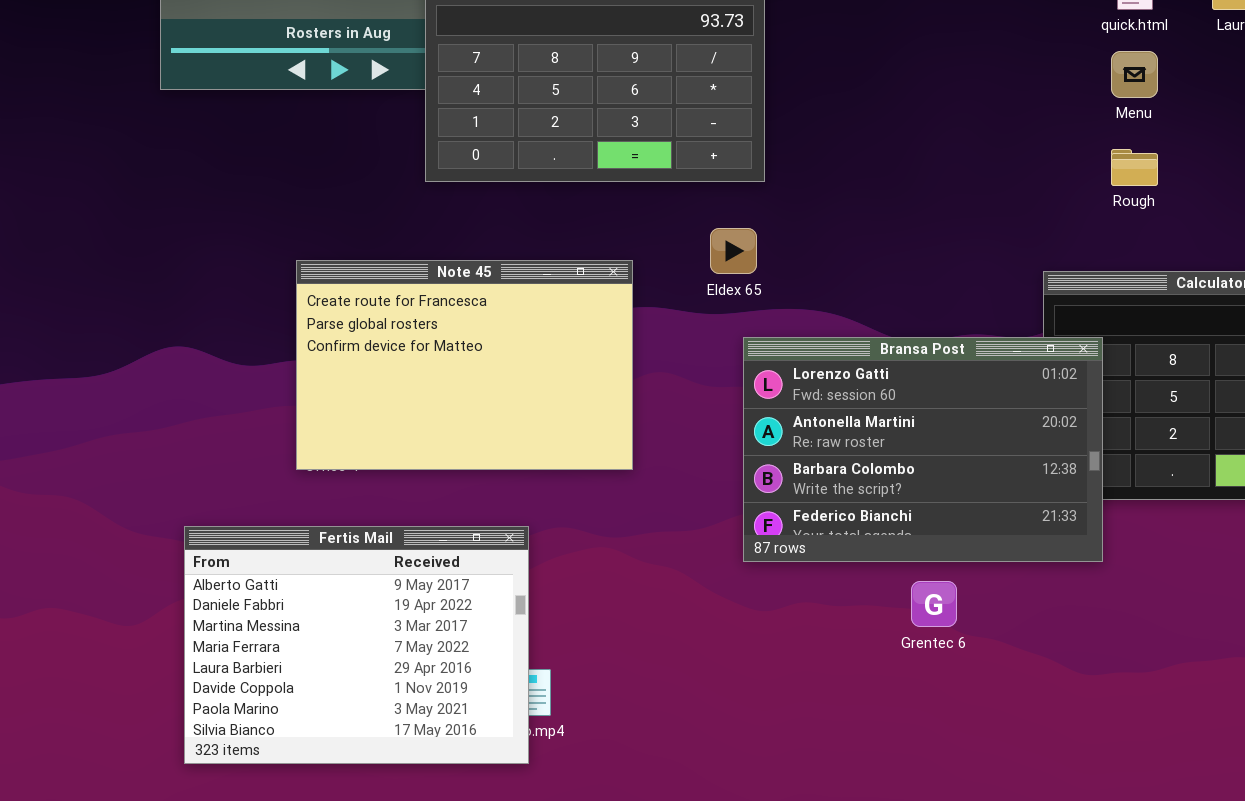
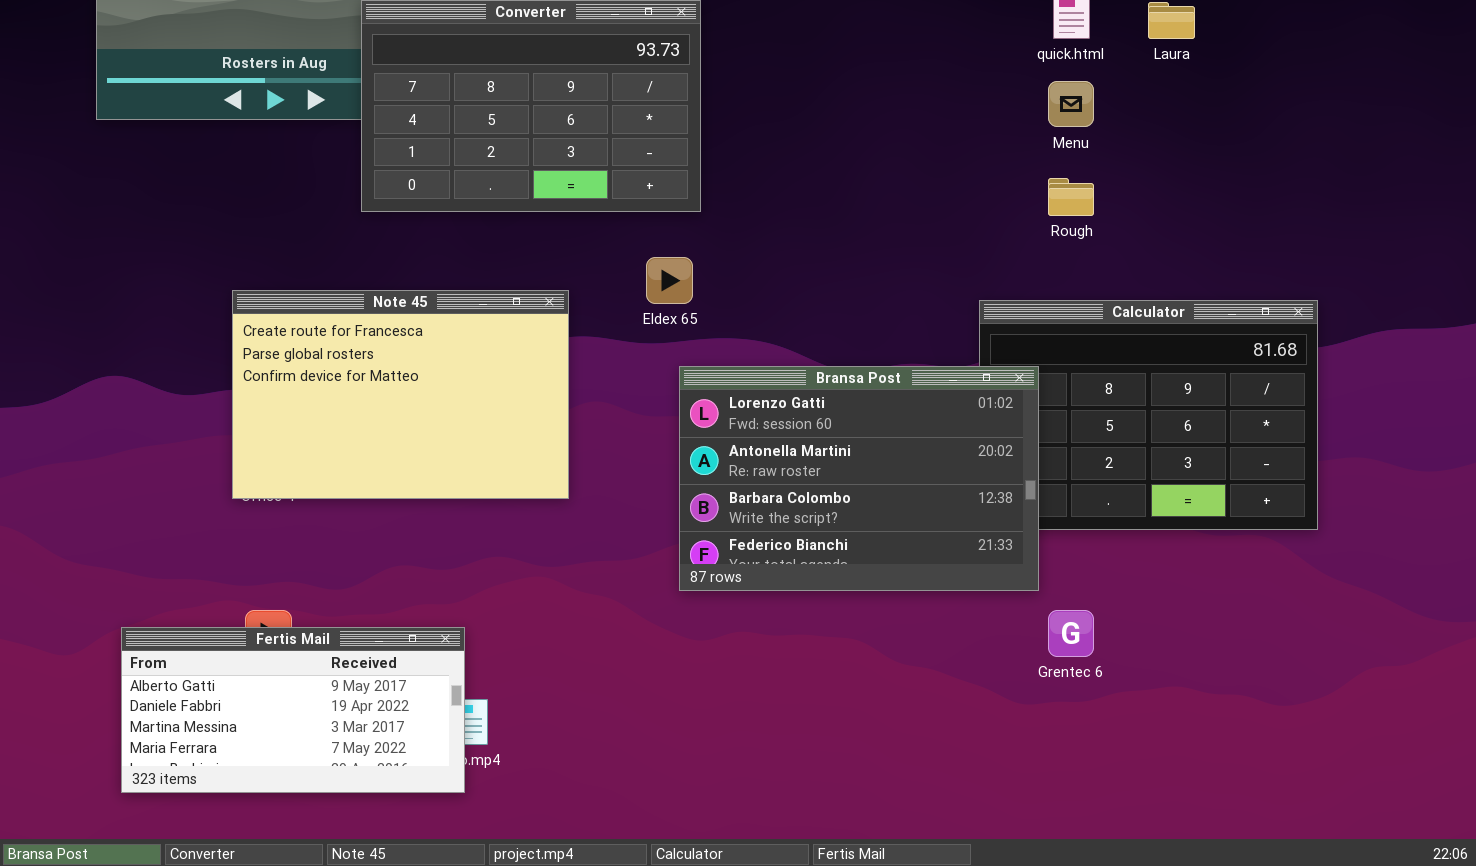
Fertis Mail: [184,526,529,764] -> [121,627,465,793], resized
Grentec 6: [911,581,957,627] -> [1048,610,1094,657], moved

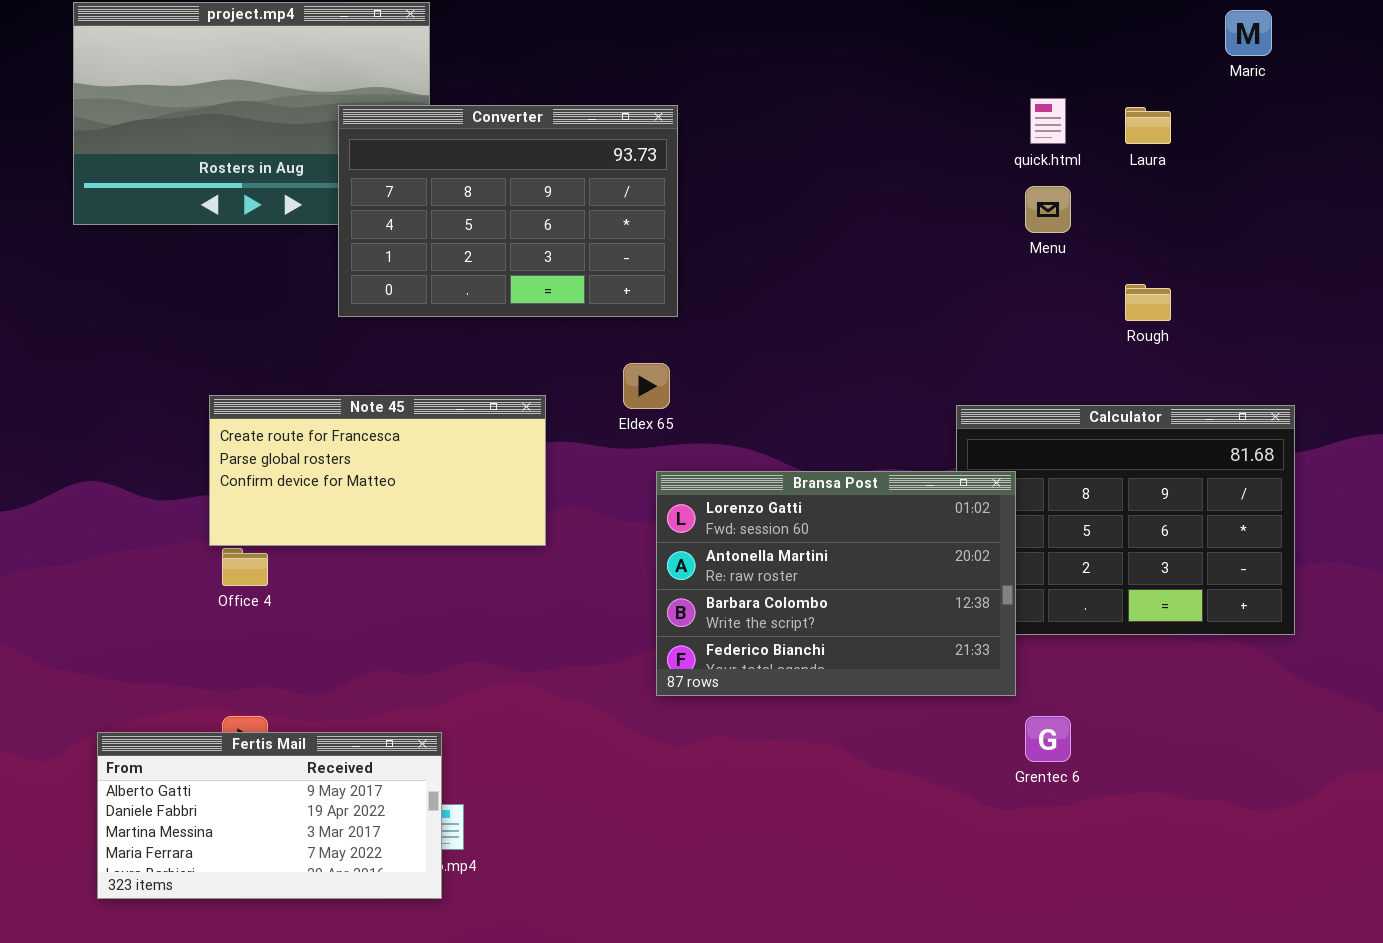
Rough: [1048,178,1094,216] -> [1125,284,1171,321], moved
Note 45: [232,290,569,499] -> [209,395,546,546], resized

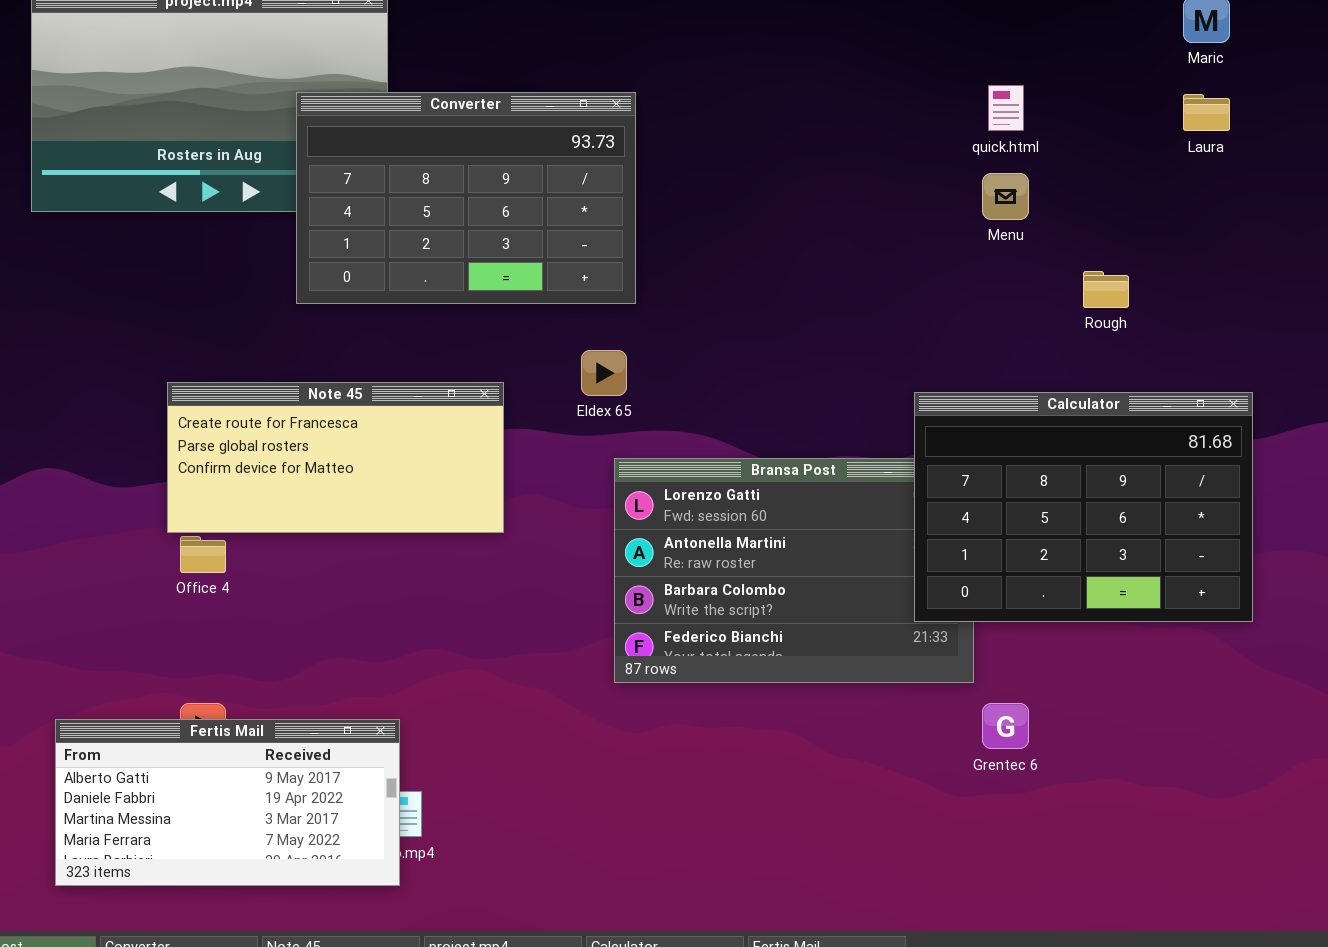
Laura: [1125,107,1171,144] -> [1183,94,1230,131], moved
Calculator: [956,405,1295,635] -> [914,392,1253,622], raised

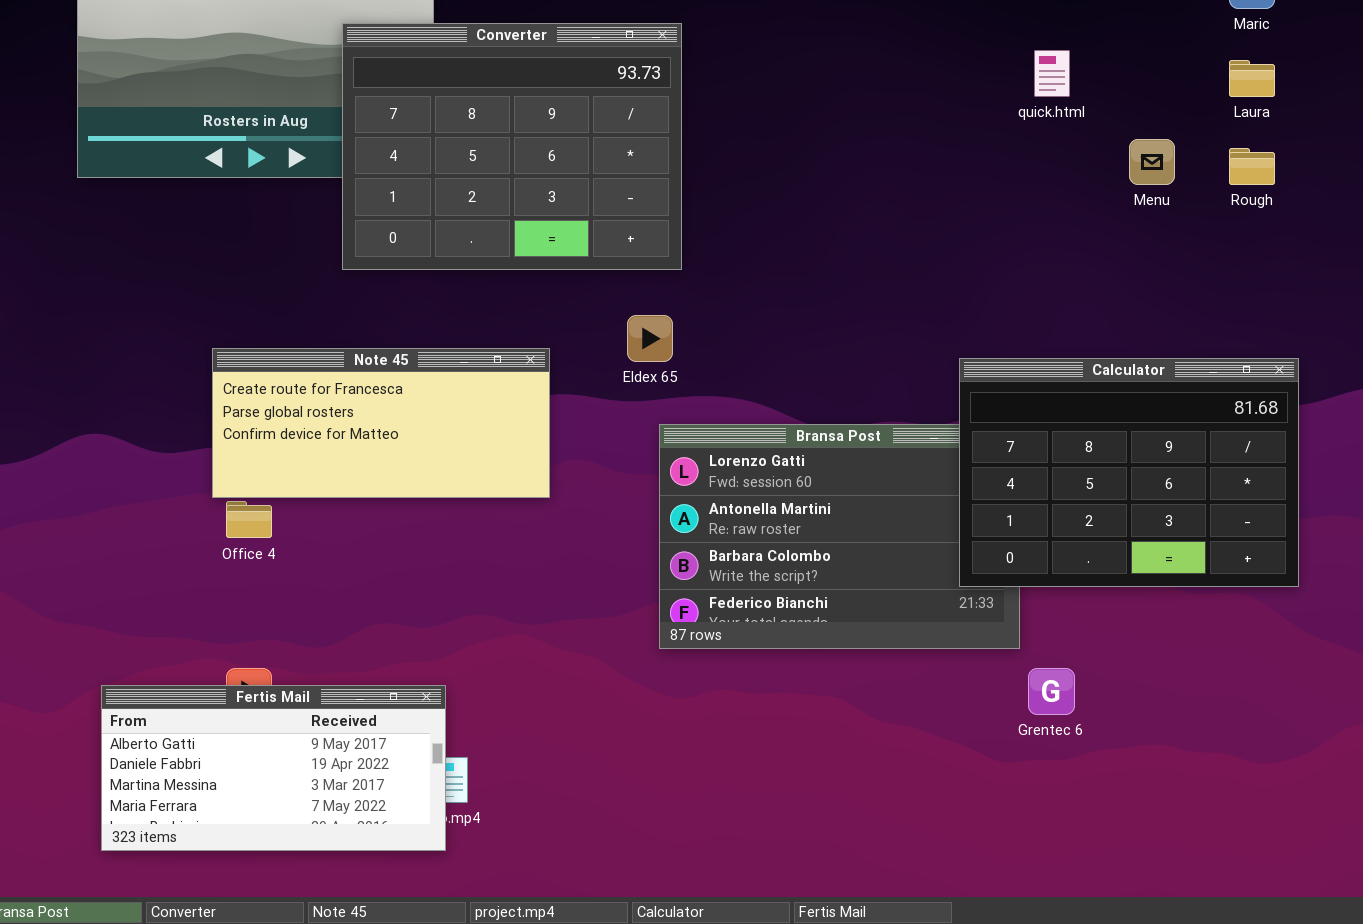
Converter: [296,92,636,304] -> [342,23,682,270], resized
Menu: [982,173,1029,220] -> [1129,139,1175,185], moved
Rough: [1083,271,1129,308] -> [1229,148,1275,185], moved

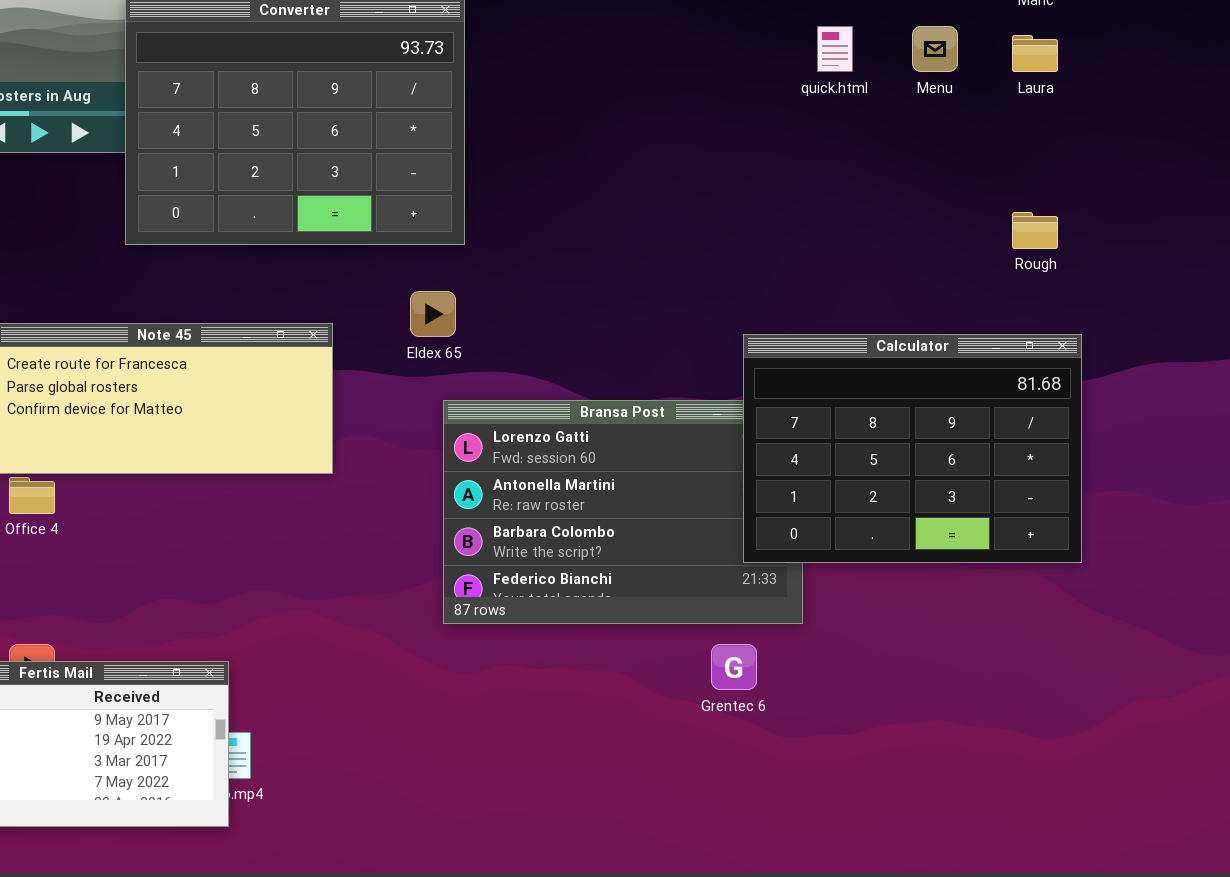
Menu: [1129,139,1175,185] -> [912,26,958,72], moved
Rough: [1229,148,1275,185] -> [1012,212,1058,249], moved
Grentec 6: [1028,668,1075,715] -> [711,644,757,690], moved

